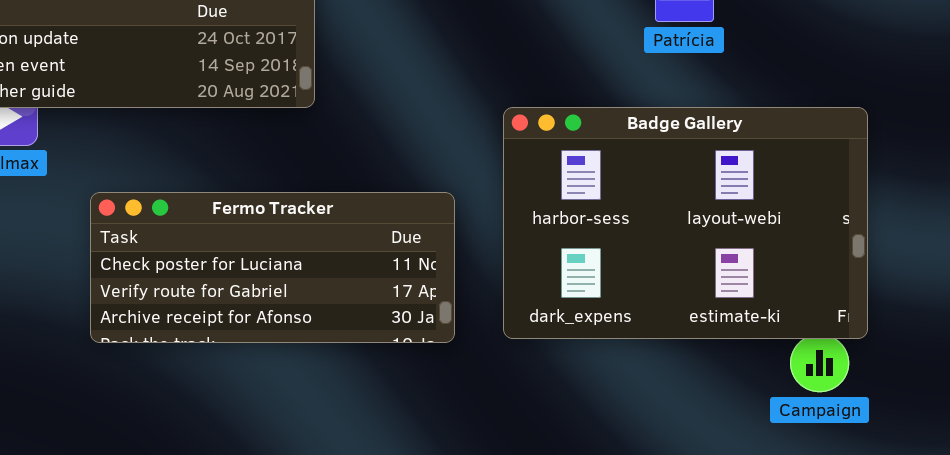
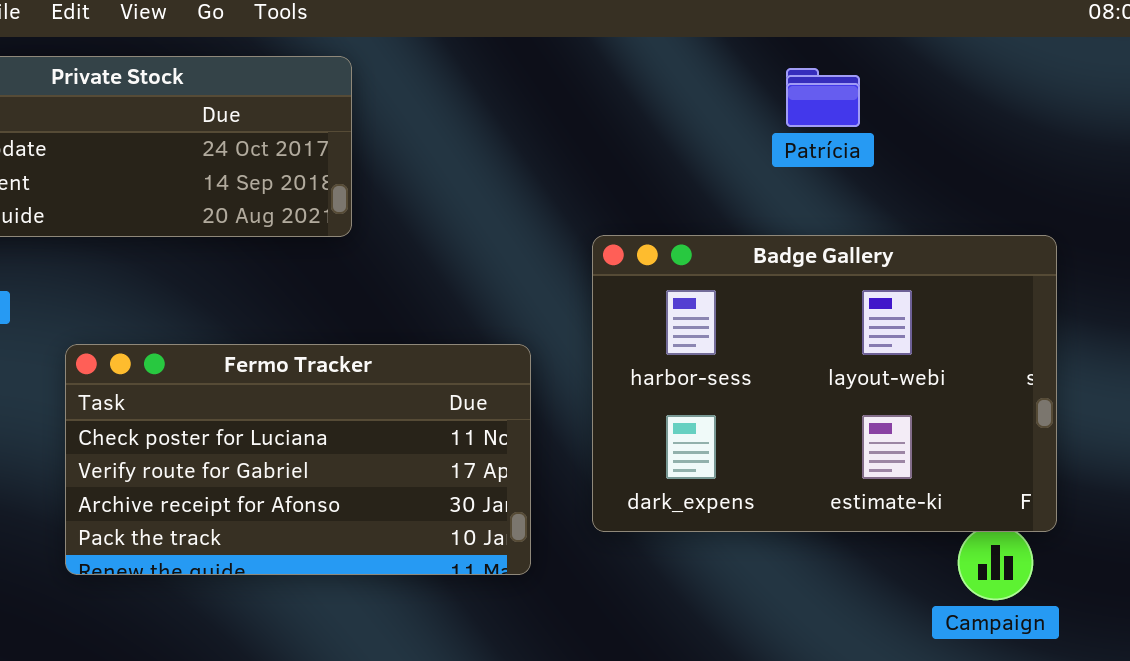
Fermo Tracker: [90,192,455,343] -> [65,344,531,575], resized

